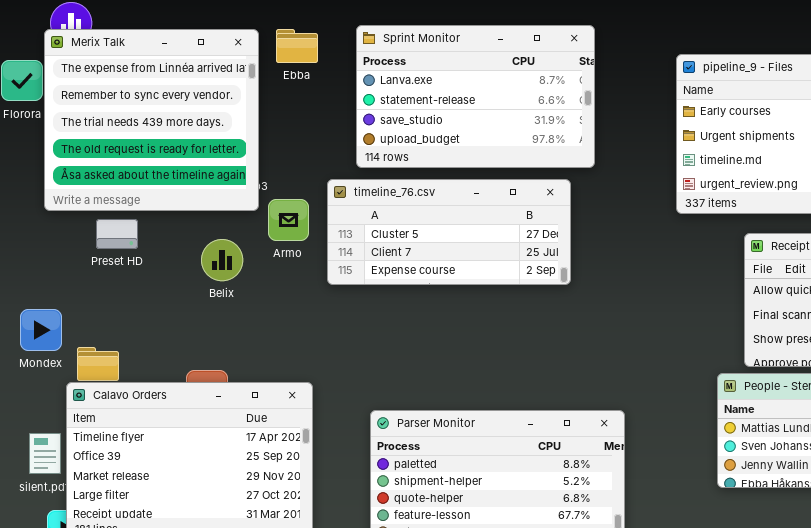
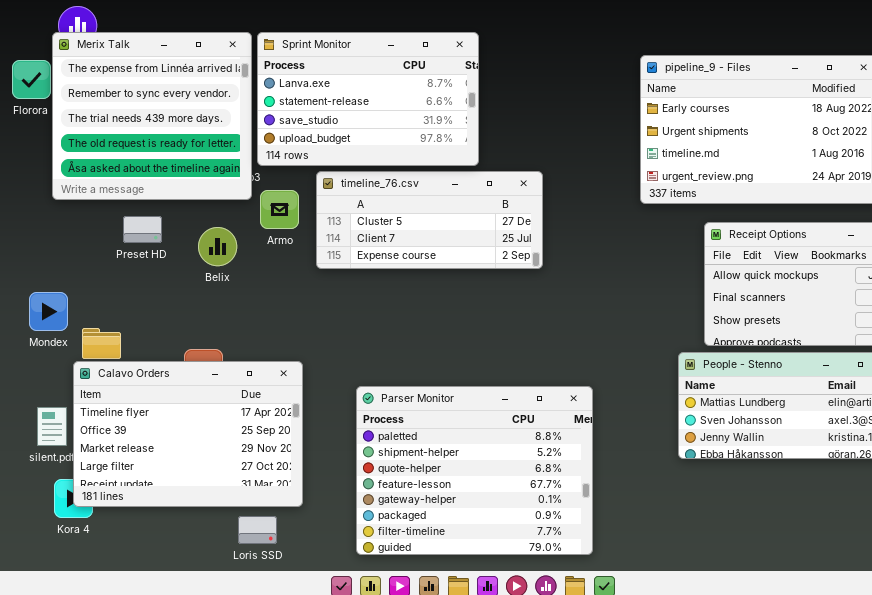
Sprint Monitor: [356,25,595,168] -> [257,32,479,166], moved
Preset HD: [96,219,138,249] -> [123,216,162,243], moved

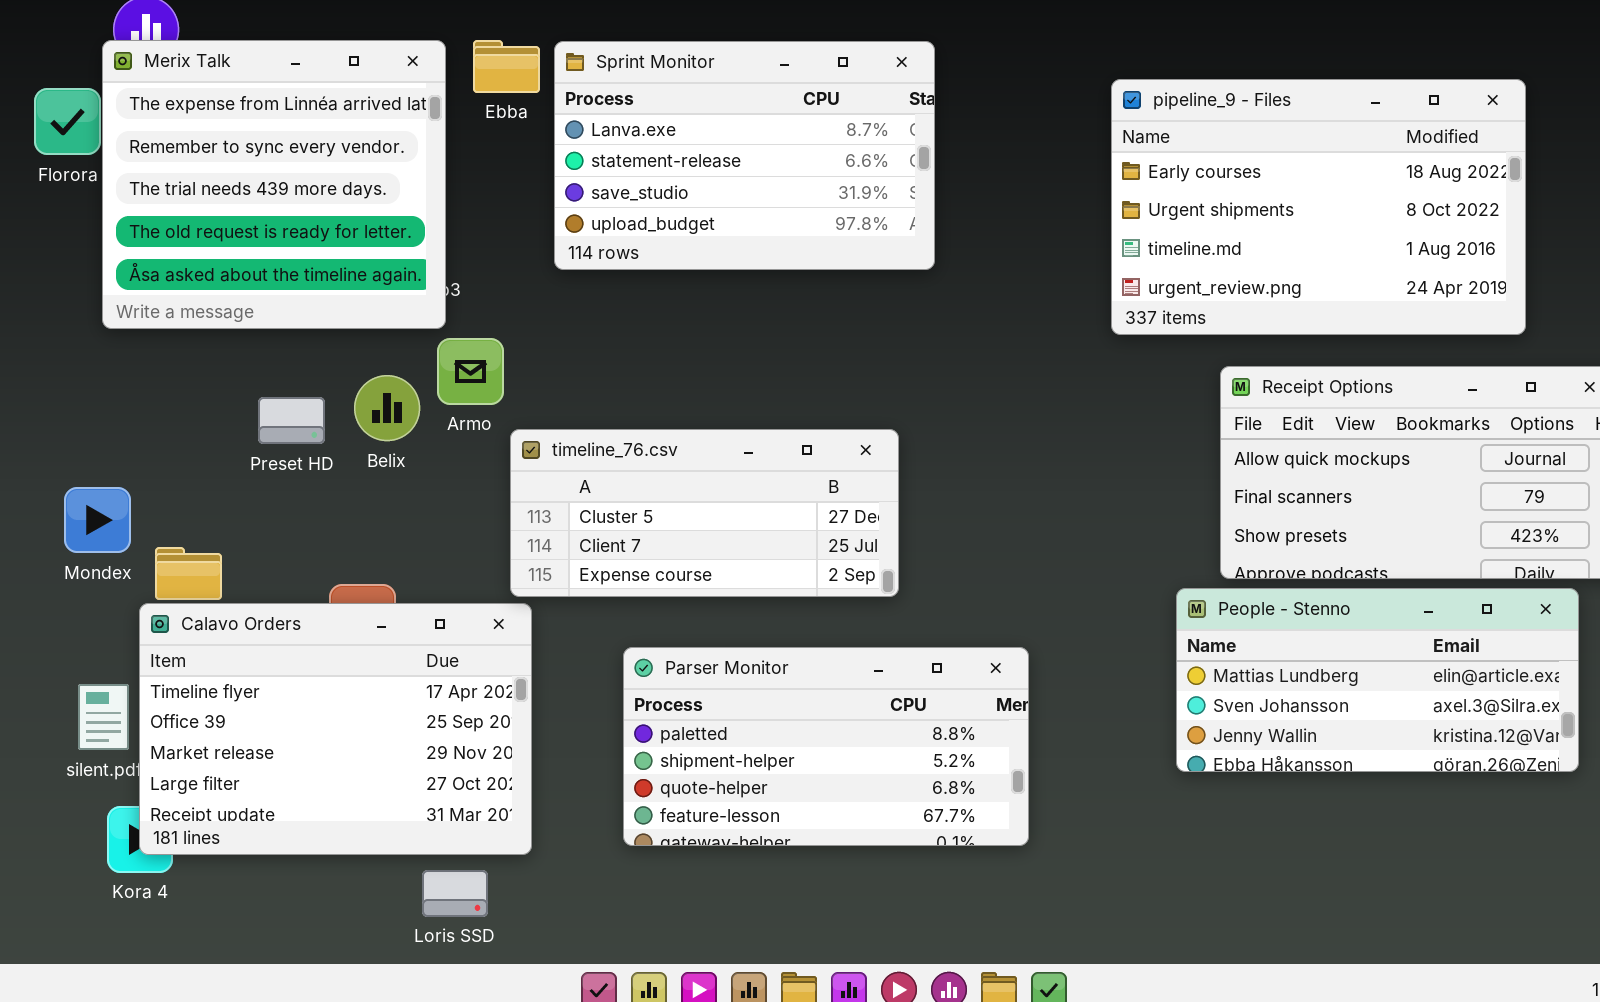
Sprint Monitor: [257,32,479,166] -> [554,41,935,270], moved
timeline_76.csv: [316,171,543,269] -> [510,429,899,597], moved
Armo: [260,190,299,229] -> [437,338,504,405], moved
Preset HD: [123,216,162,243] -> [258,397,325,444], moved
Parser Monitor: [356,386,593,555] -> [623,647,1029,846], resized

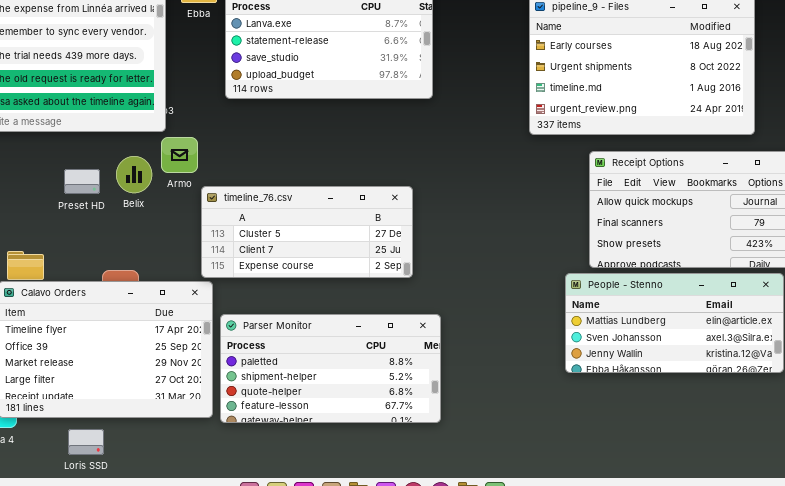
Parser Monitor: [623,647,1029,846] -> [220,314,441,423], moved
Loris SSD: [422,870,488,917] -> [68,429,104,455], moved

